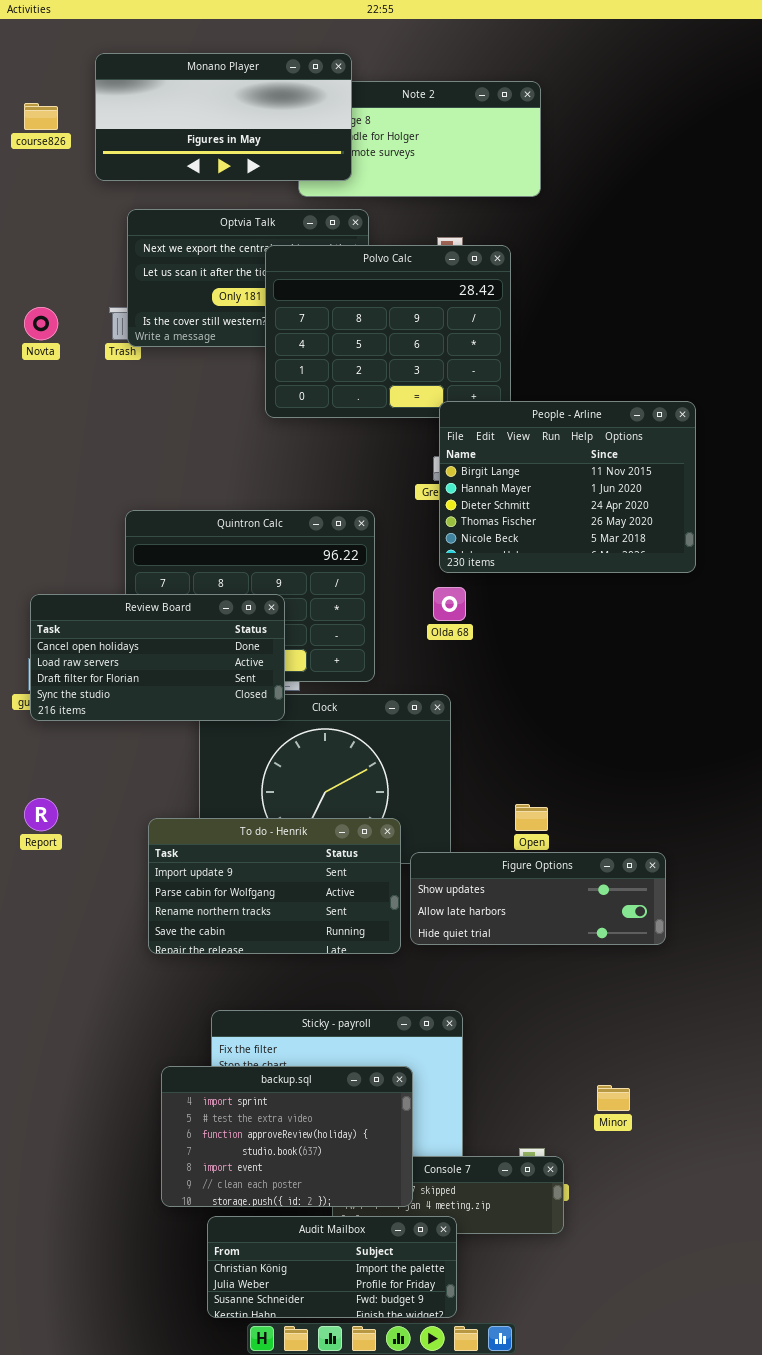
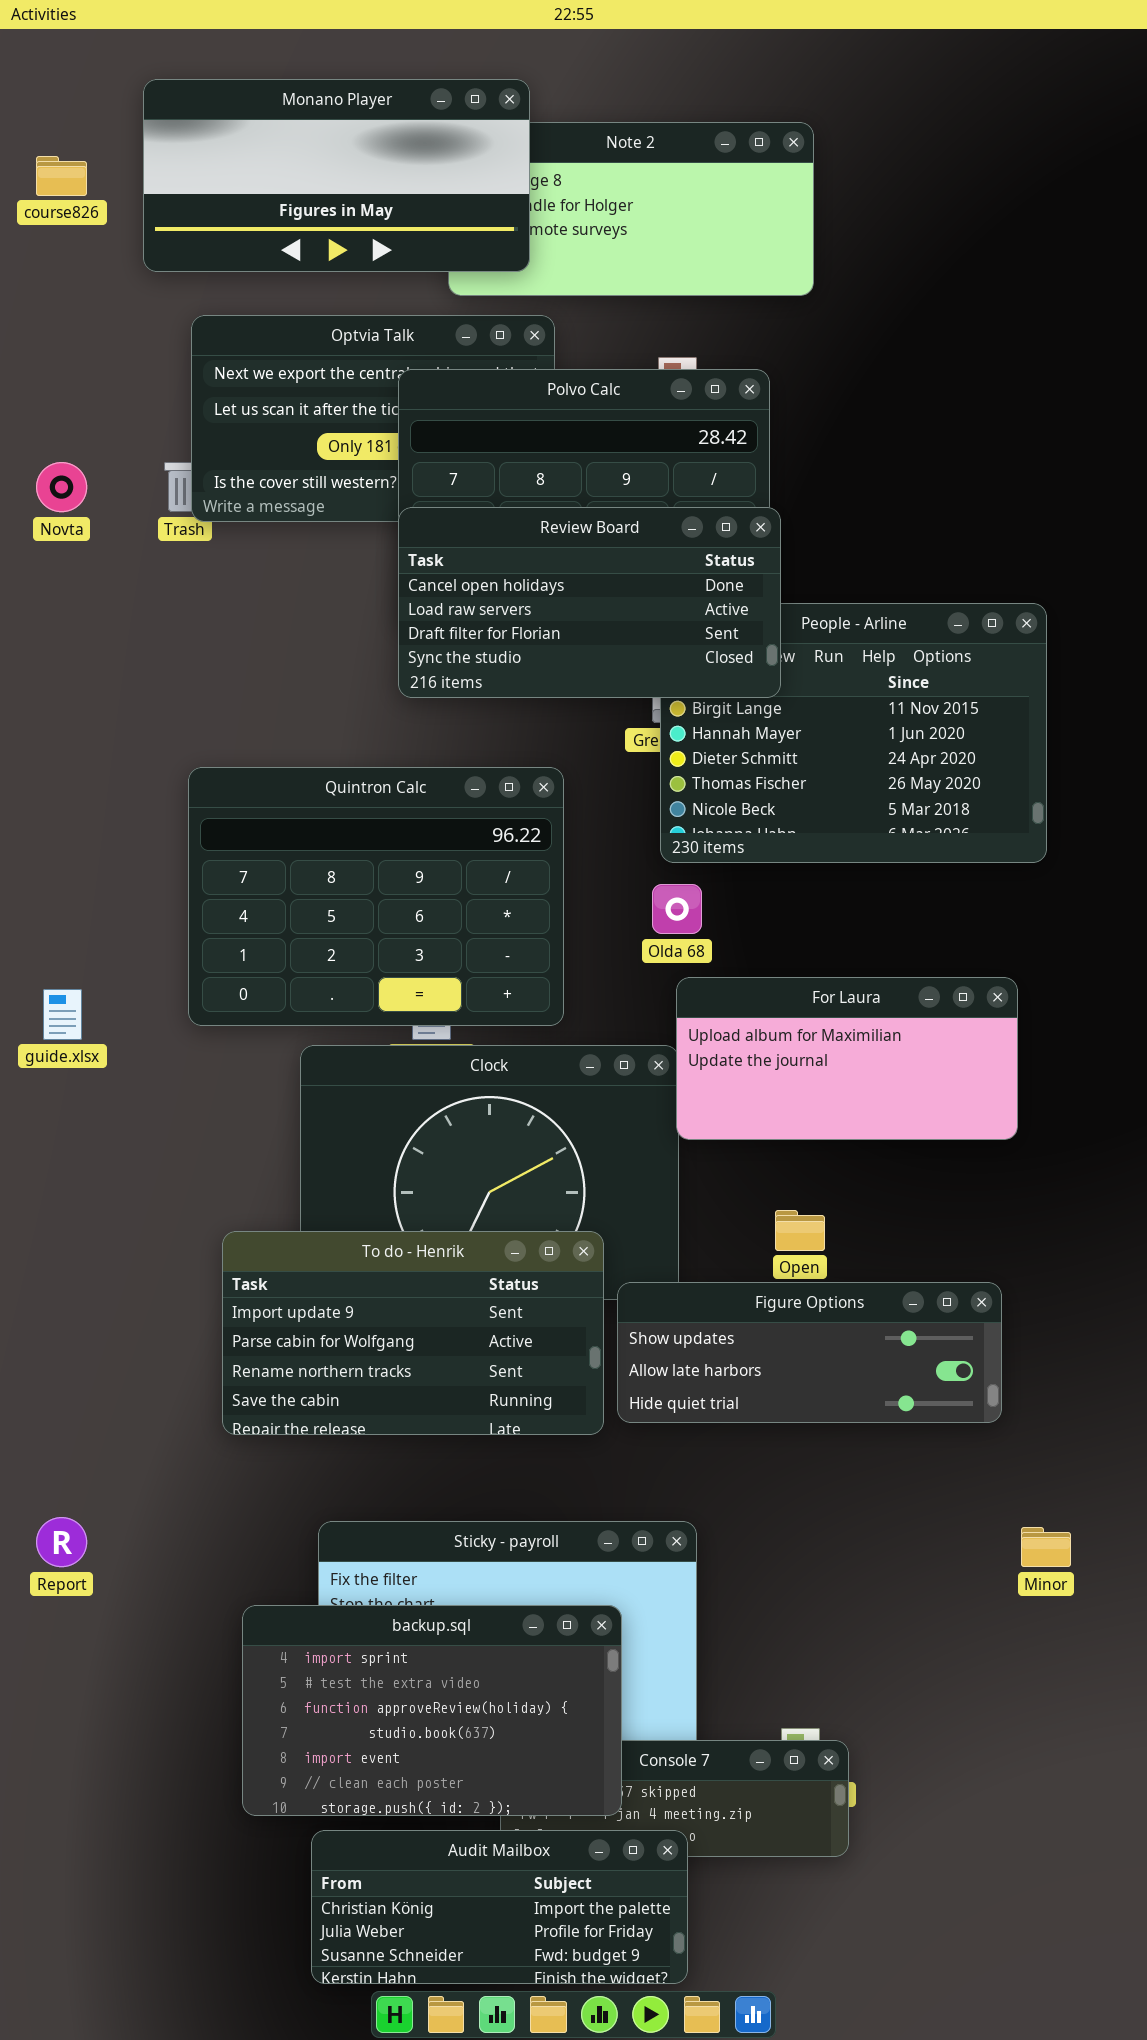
Review Board: [30,594,285,721] -> [398,507,781,698], moved
For Laura: none -> [676,977,1018,1140], opened
Report: [24,798,58,831] -> [36,1517,87,1567], moved
Minor: [597,1085,630,1111] -> [1021,1527,1071,1567], moved

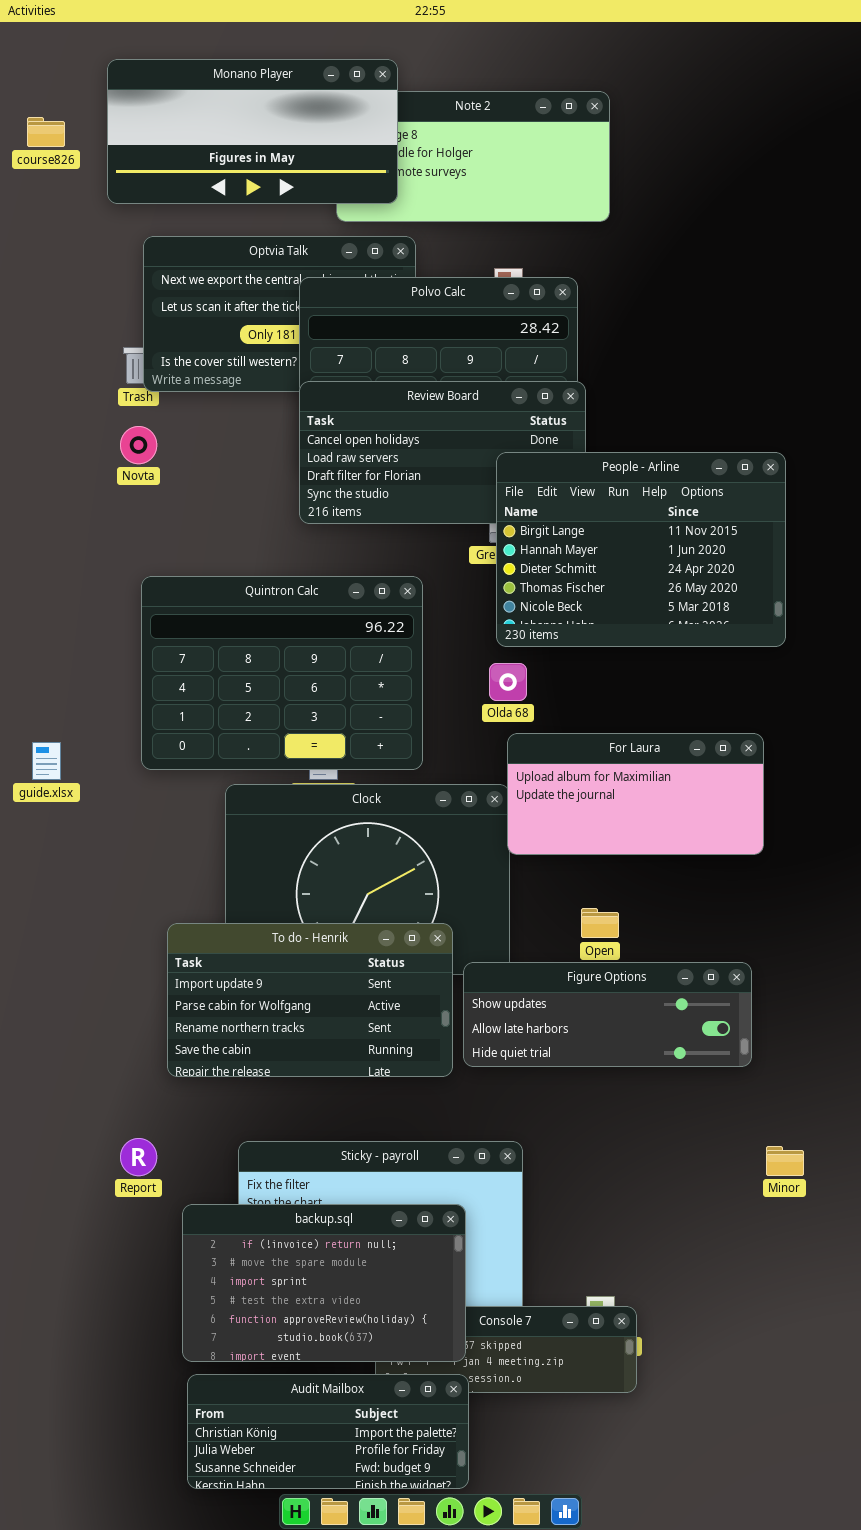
Novta: [36,462,87,512] -> [120,426,157,464], moved
People - Arline: [660,603,1047,863] -> [496,452,786,647], raised
Report: [36,1517,87,1567] -> [120,1138,157,1176], moved
backup.sql: [242,1605,622,1816] -> [182,1204,466,1362], scrolled up 2 rows
Audit Mailbox: [311,1830,688,1984] -> [187,1374,469,1489], moved

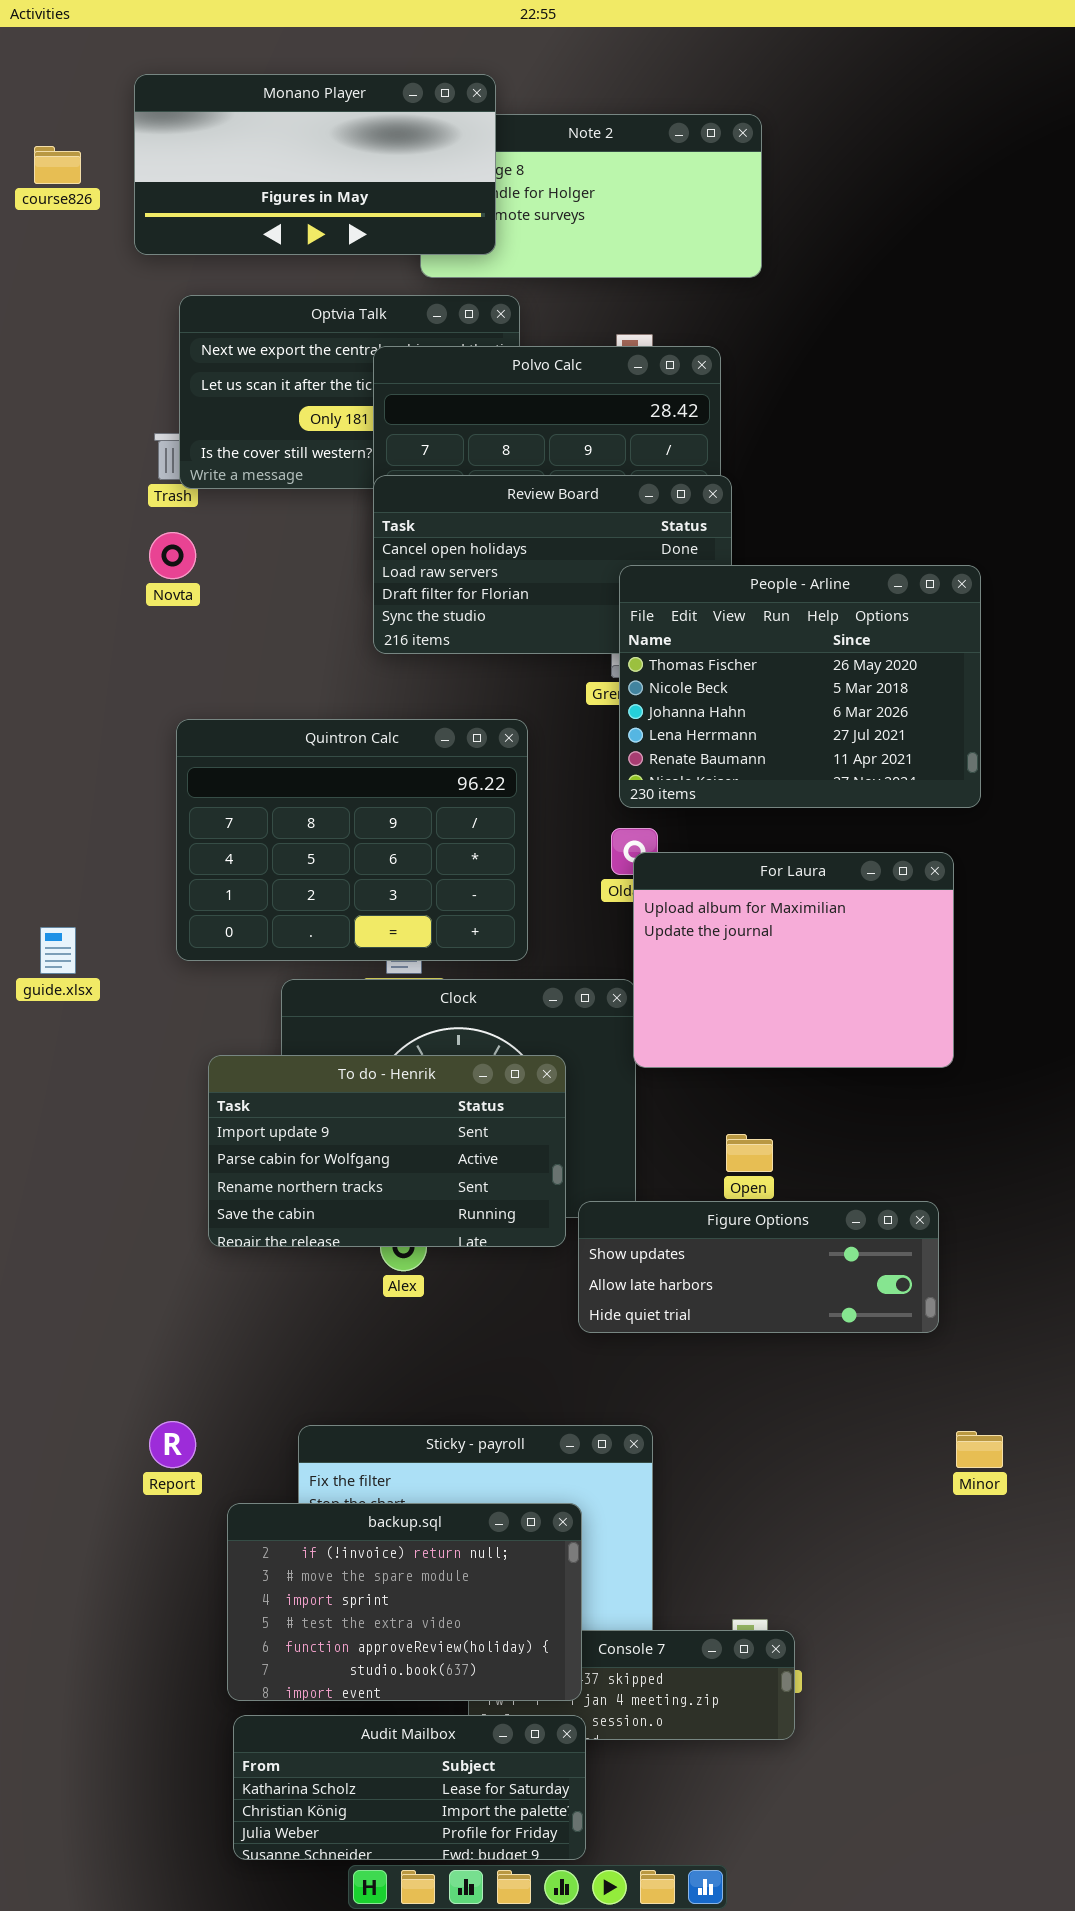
People - Arline: [496,452,786,647] -> [619,565,981,808], scrolled down 3 rows
For Laura: [507,733,764,855] -> [633,852,954,1068], resized
To do - Henrik: [167,923,453,1077] -> [208,1055,566,1247], moved
Audit Mailbox: [187,1374,469,1489] -> [233,1715,586,1860], scrolled up 1 row

